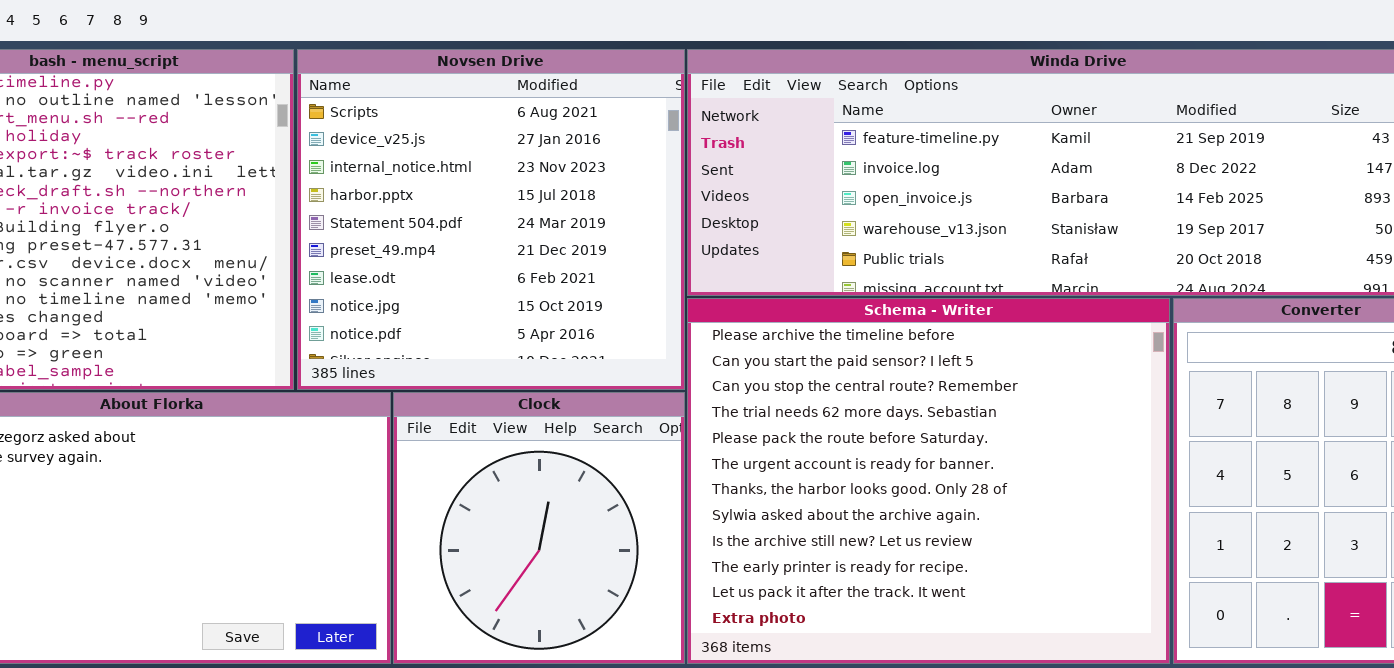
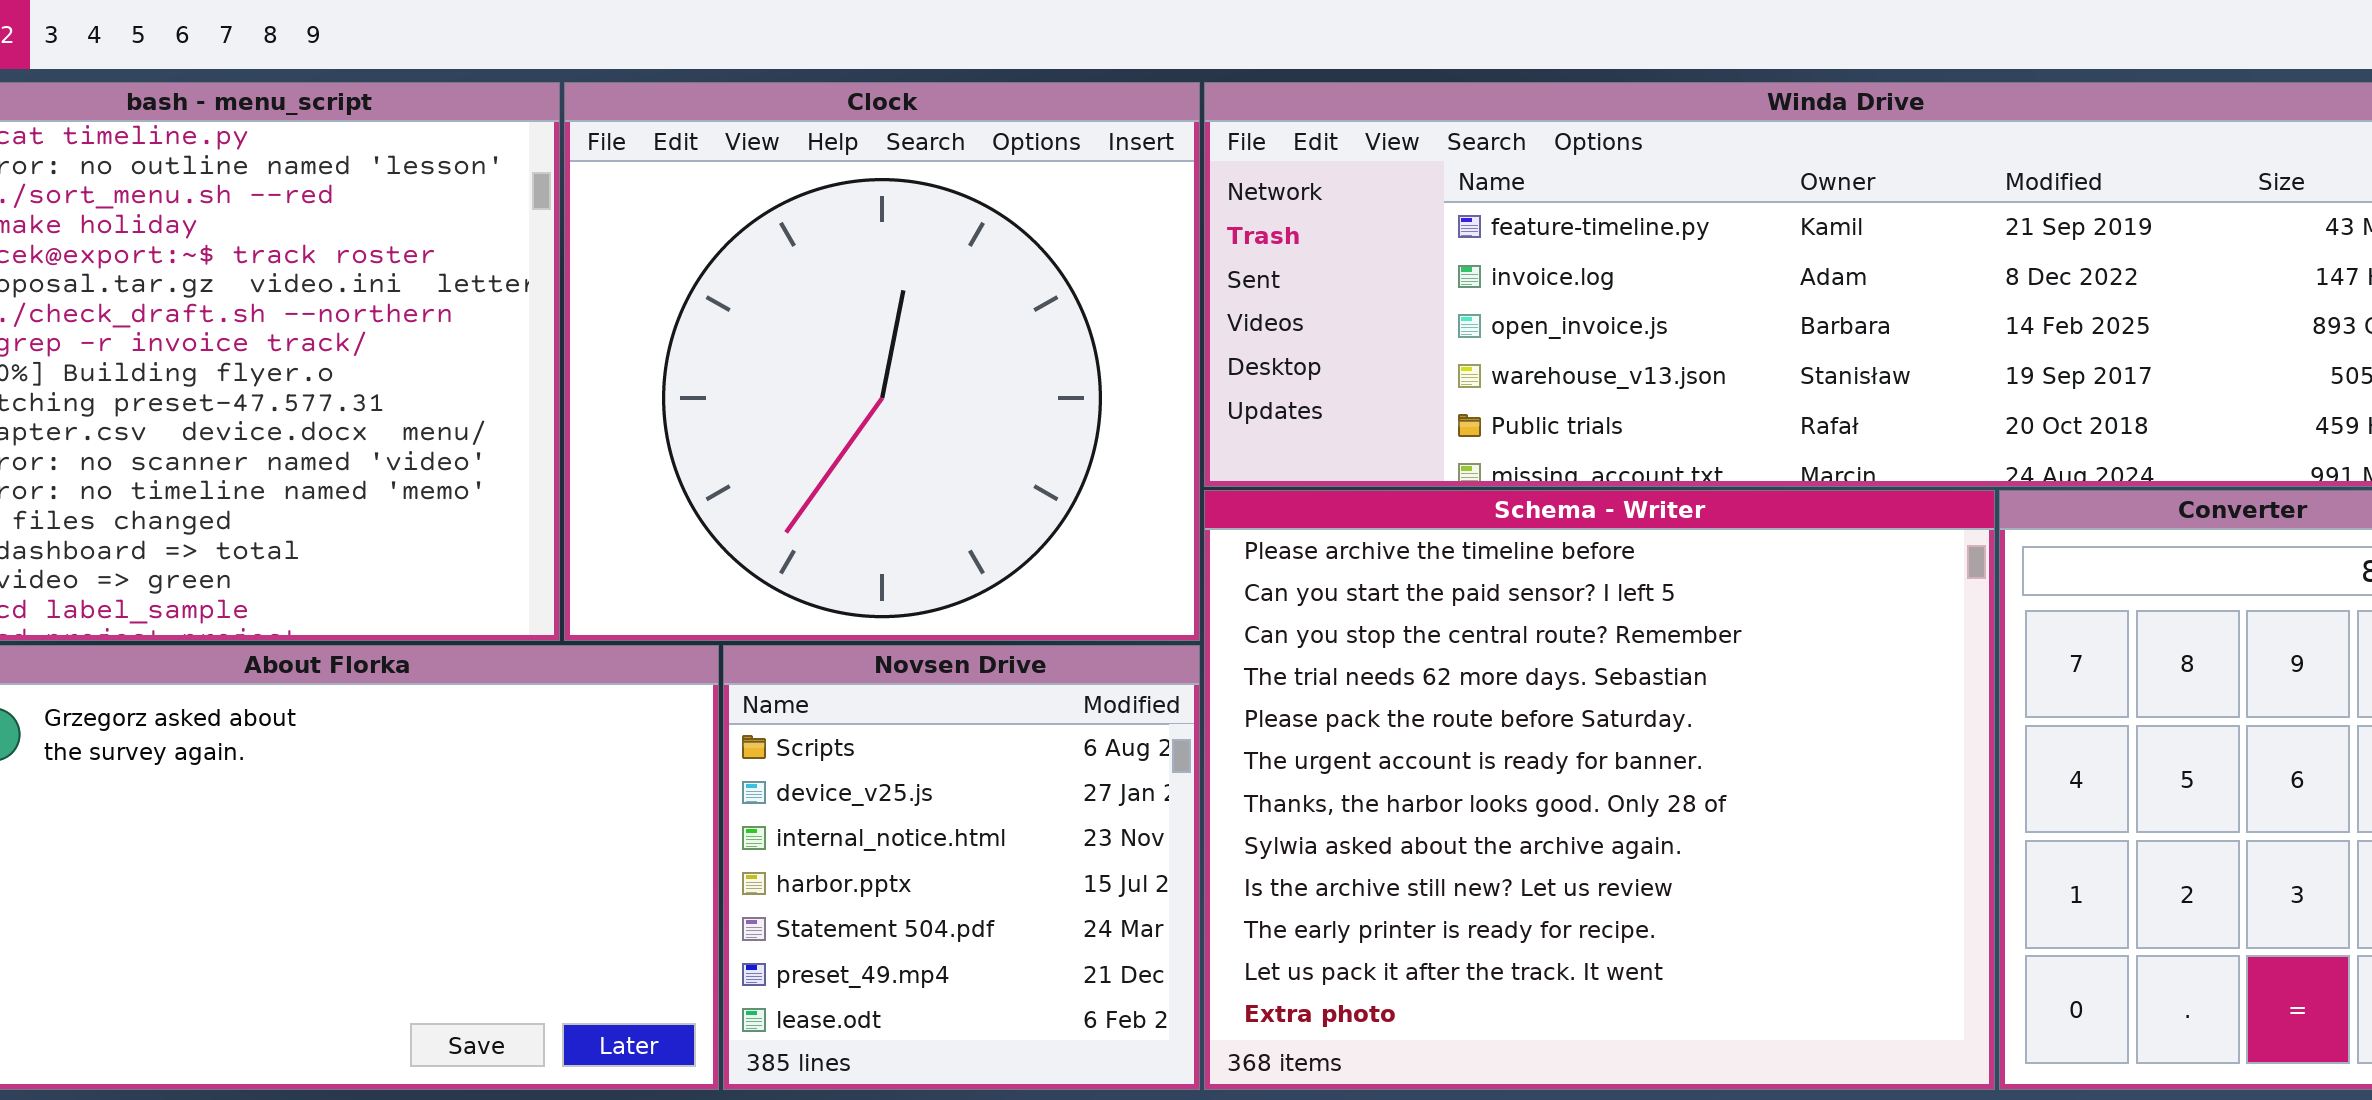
Novsen Drive: [297,49,685,390] -> [723,645,1200,1090], moved, resized
Clock: [393,392,685,664] -> [564,82,1200,641], moved, resized

